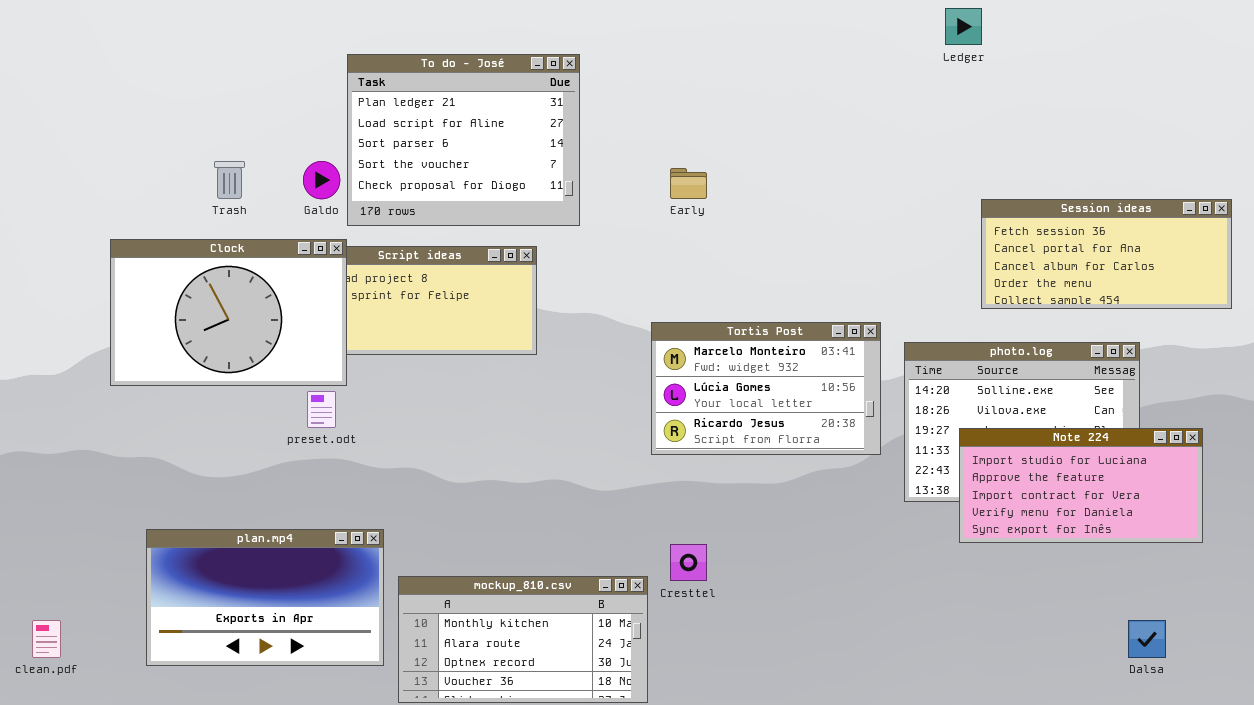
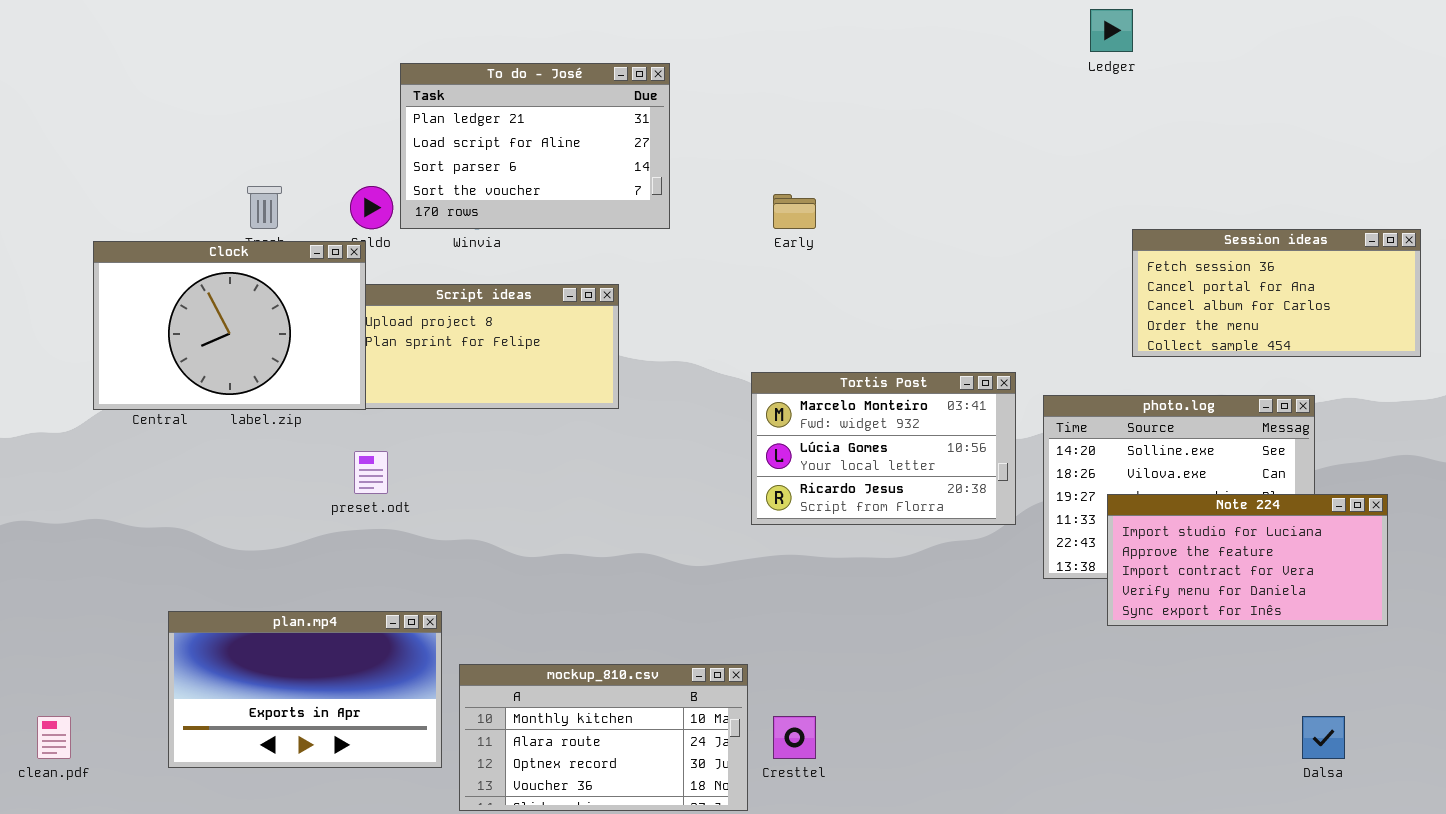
To do - José: [347,54,580,226] -> [400,63,670,229], resized
Clock: [110,239,347,386] -> [93,241,366,410], moved
Cresttel: [670,544,707,581] -> [773,716,816,759], moved

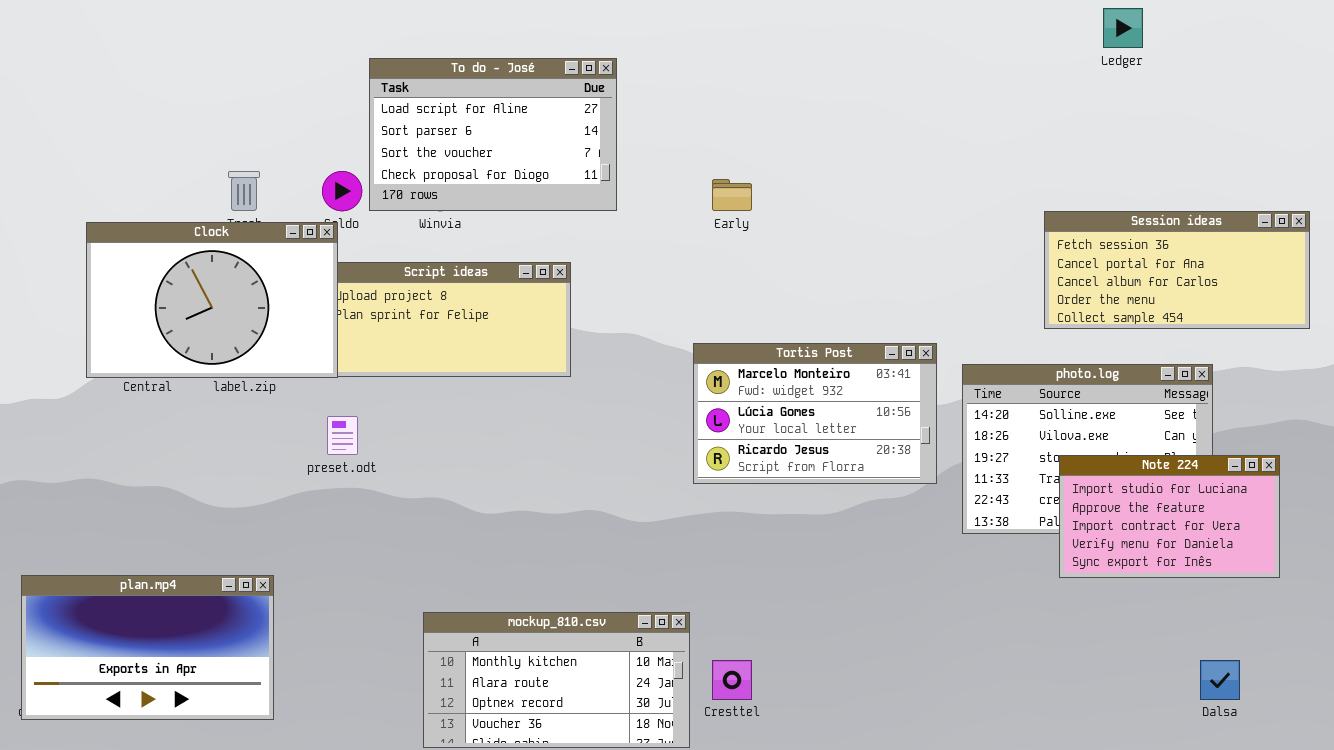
Ledger: [1090,9,1133,52] -> [1103,8,1143,48], moved
To do - José: [400,63,670,229] -> [369,58,617,211], scrolled down 1 row
Note 224: [1107,494,1388,626] -> [1059,455,1280,578], resized
plan.mp4: [168,611,442,768] -> [21,575,274,720], moved

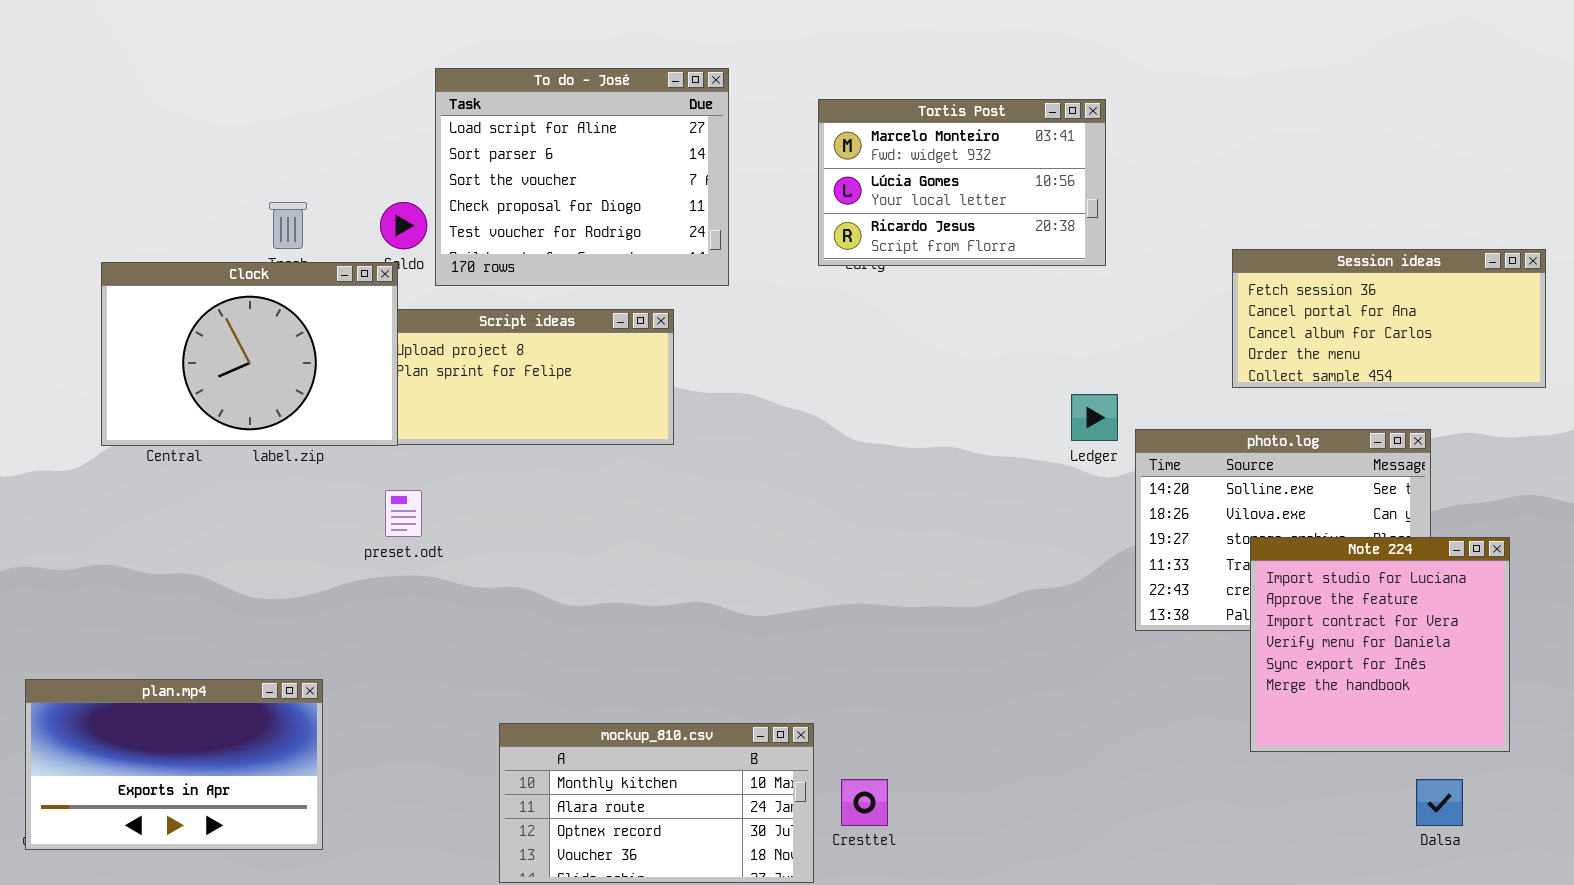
Ledger: [1103,8,1143,48] -> [1071,394,1118,441], moved
To do - José: [369,58,617,211] -> [435,68,729,286], resized
Tortis Post: [693,343,937,484] -> [818,99,1106,266], moved
Note 224: [1059,455,1280,578] -> [1250,537,1510,752], resized

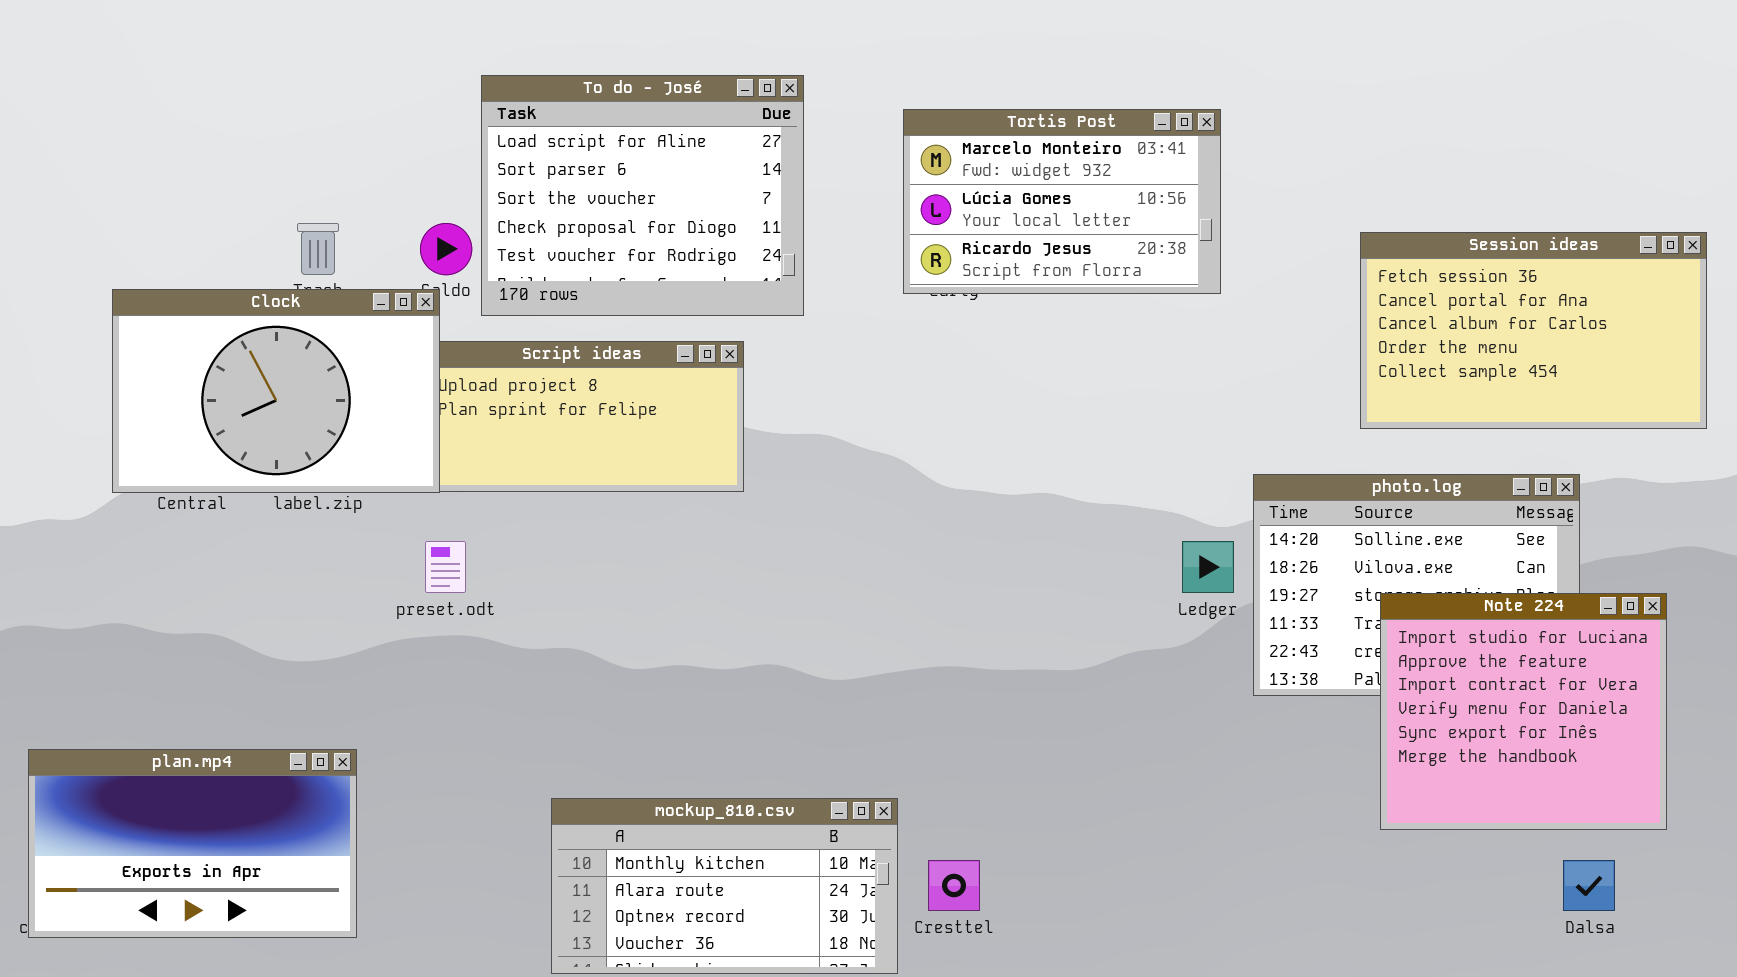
Session ideas: [1232,249,1546,388] -> [1360,232,1707,429], resized
Ledger: [1071,394,1118,441] -> [1182,541,1234,593], moved

